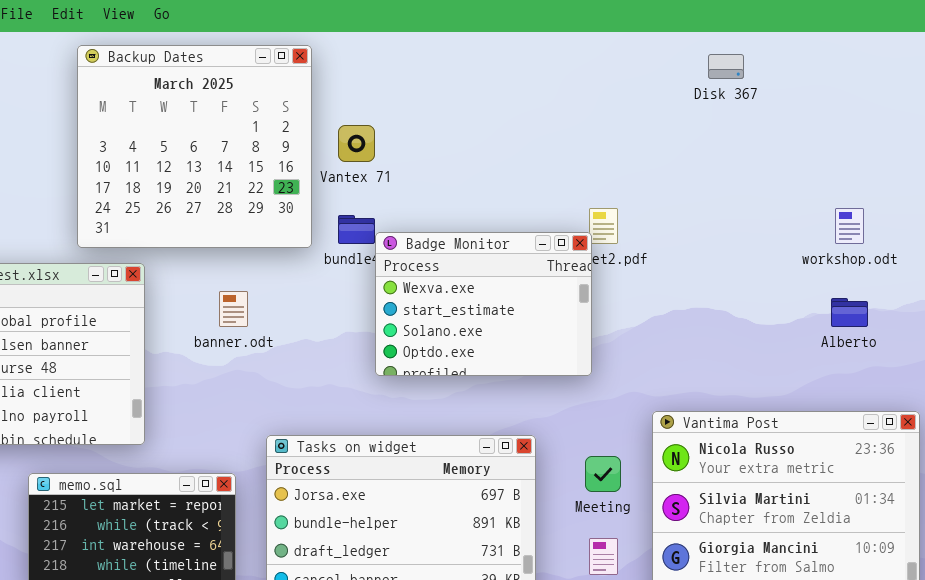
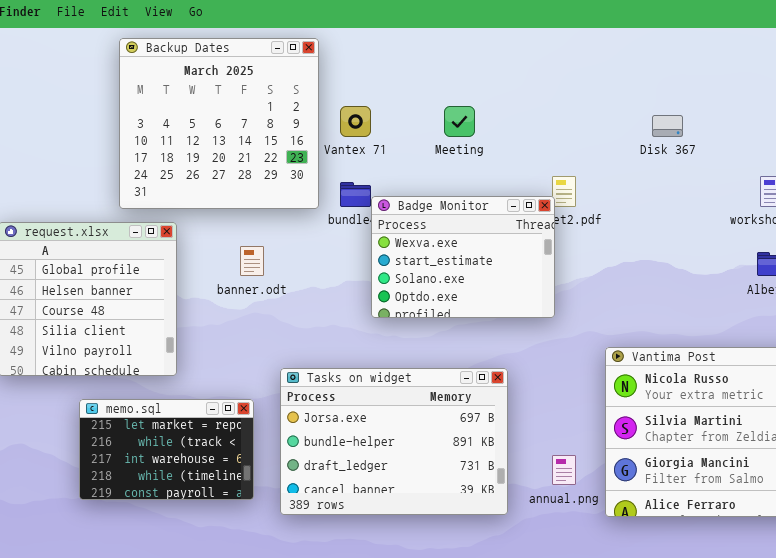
Disk 367: [708,54,744,79] -> [652,115,683,137], moved
Meeting: [585,456,621,492] -> [444,106,475,137], moved

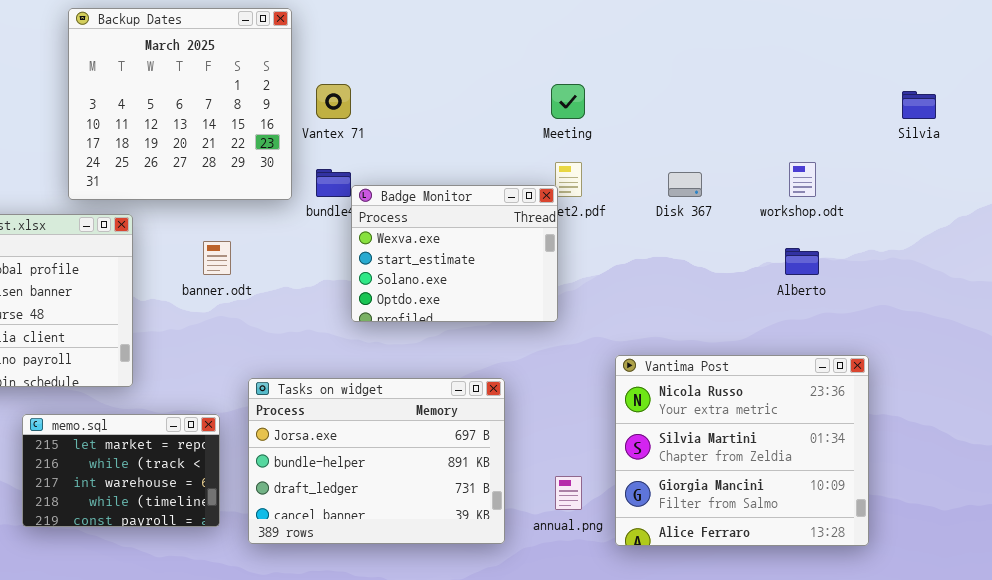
Meeting: [444,106,475,137] -> [551,84,585,119], moved
Disk 367: [652,115,683,137] -> [668,172,702,197], moved

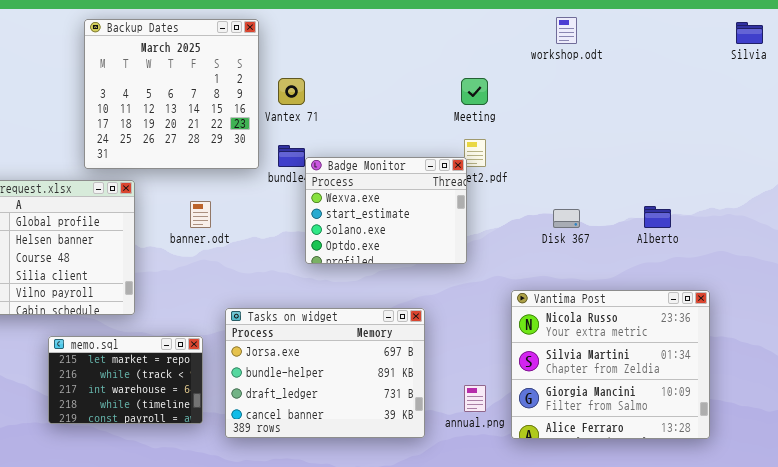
Silvia: [902,91,936,119] -> [736,22,763,44], moved
workshop.odt: [789,162,816,197] -> [556,17,577,44], moved
Disk 367: [668,172,702,197] -> [553,209,580,228], moved

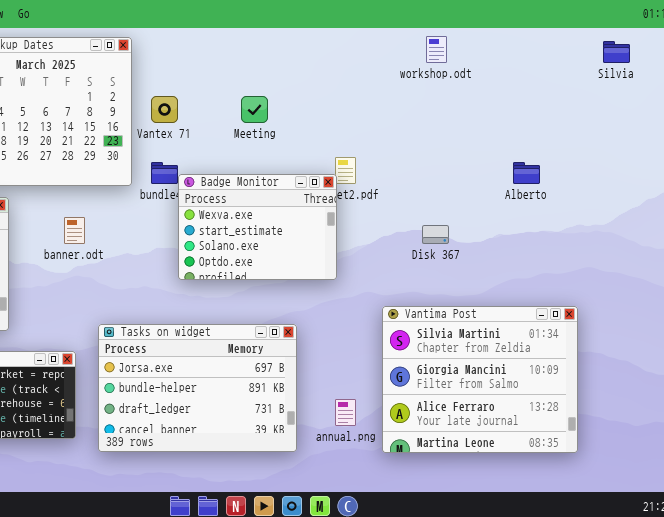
Meeting: [461,78,488,105] -> [241,96,268,123], moved
Alberto: [644,206,671,228] -> [513,162,540,184], moved
Vantima Post: [511,290,710,439] -> [382,306,578,453], scrolled down 1 row

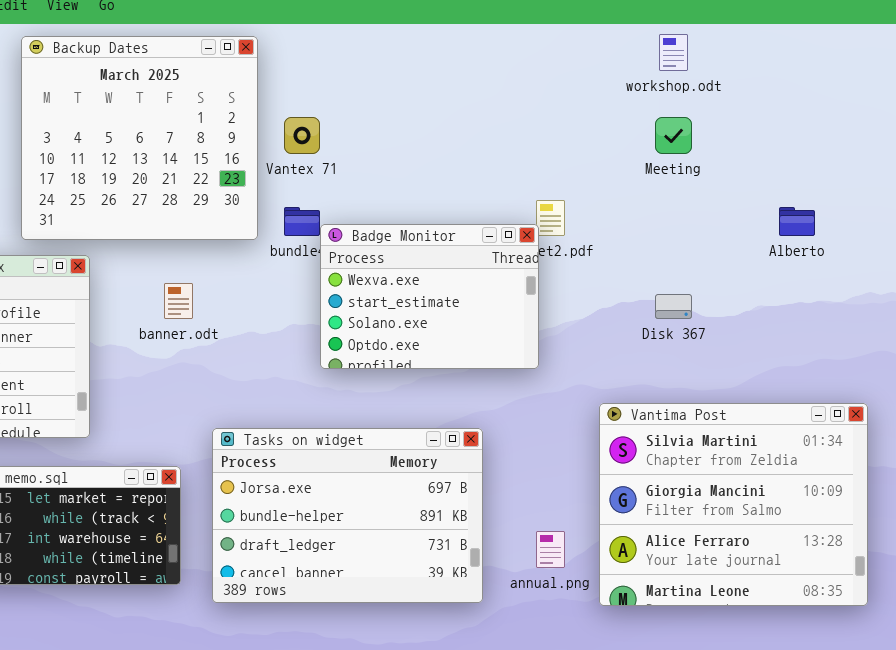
Meeting: [241,96,268,123] -> [655,117,692,154], moved

